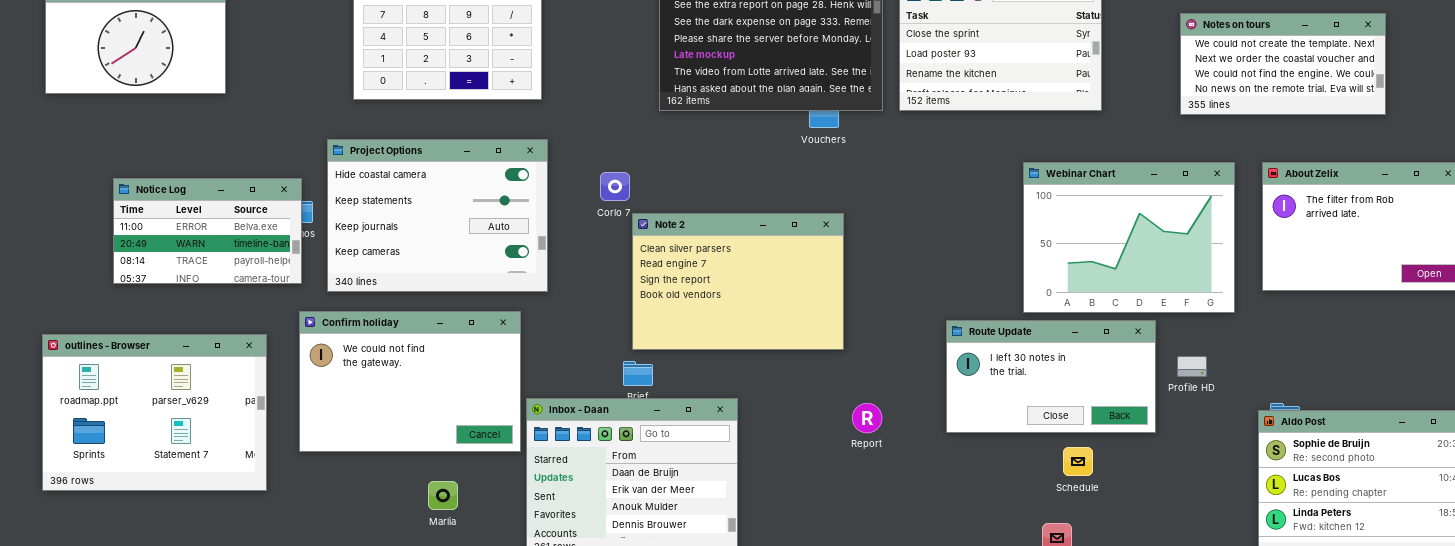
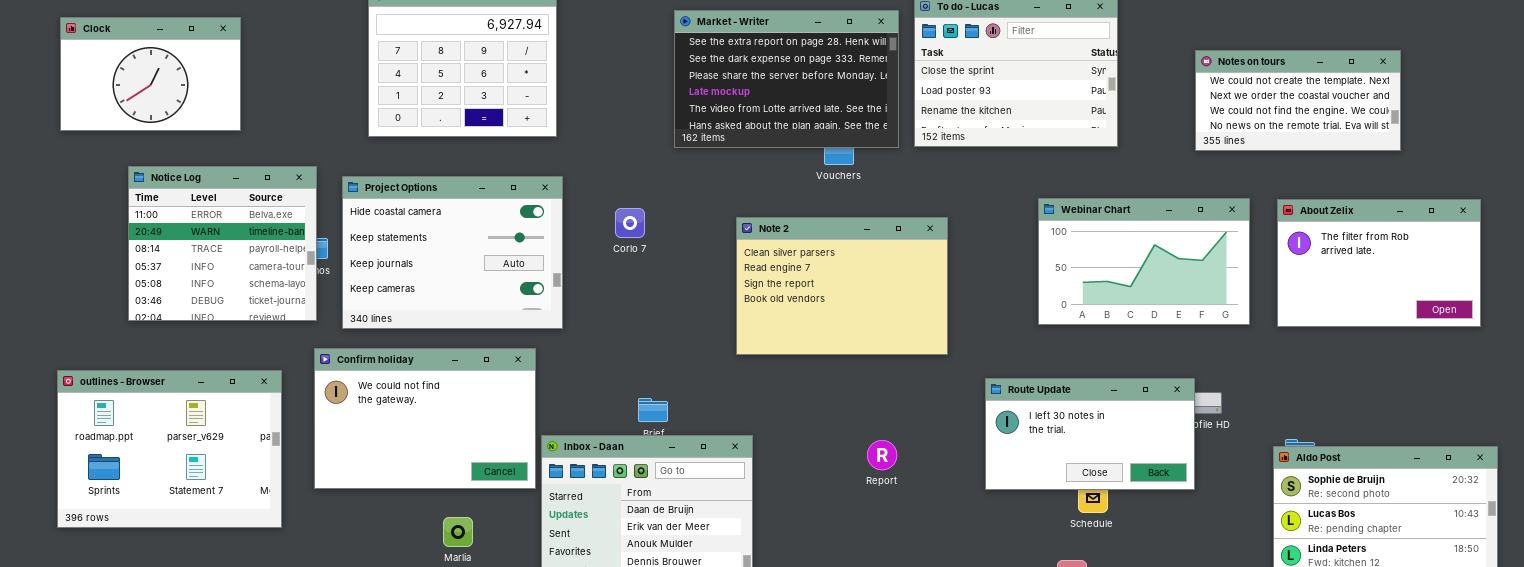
Webinar Chart: [1023,162,1235,313] -> [1038,198,1250,325], resized
Notice Log: [113,178,302,284] -> [128,166,317,321], resized
Note 2: [632,213,844,350] -> [736,217,948,355], moved
Route Update: [946,320,1156,433] -> [985,378,1195,490], moved

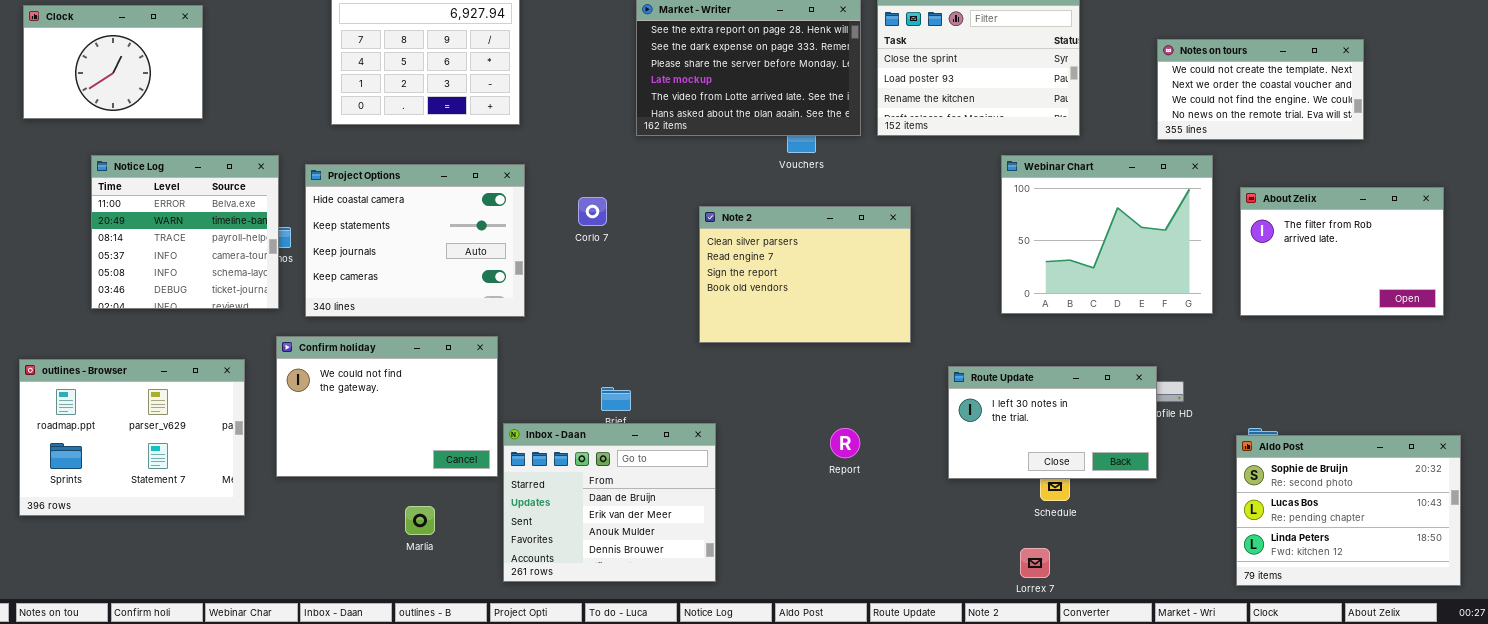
Webinar Chart: [1038,198,1250,325] -> [1001,155,1213,314], resized

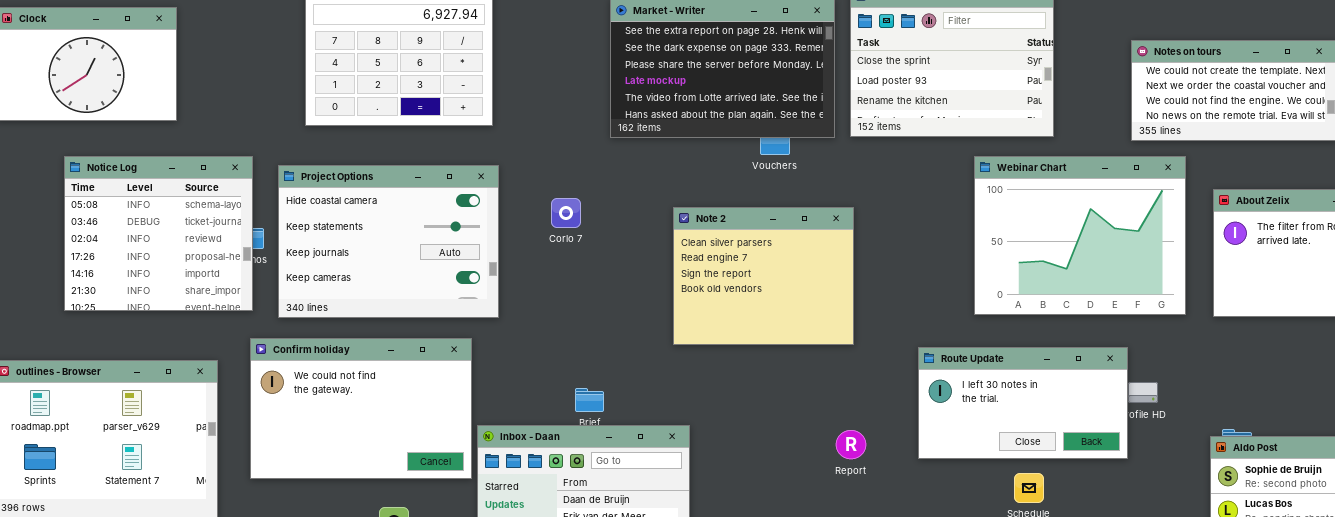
Notice Log: [91,155,279,309] -> [64,156,253,311], scrolled down 4 rows
Note 2: [699,206,911,343] -> [673,207,854,345], resized
Route Update: [948,366,1157,479] -> [918,347,1128,459], moved
Report: [830,428,860,458] -> [836,430,866,459], moved

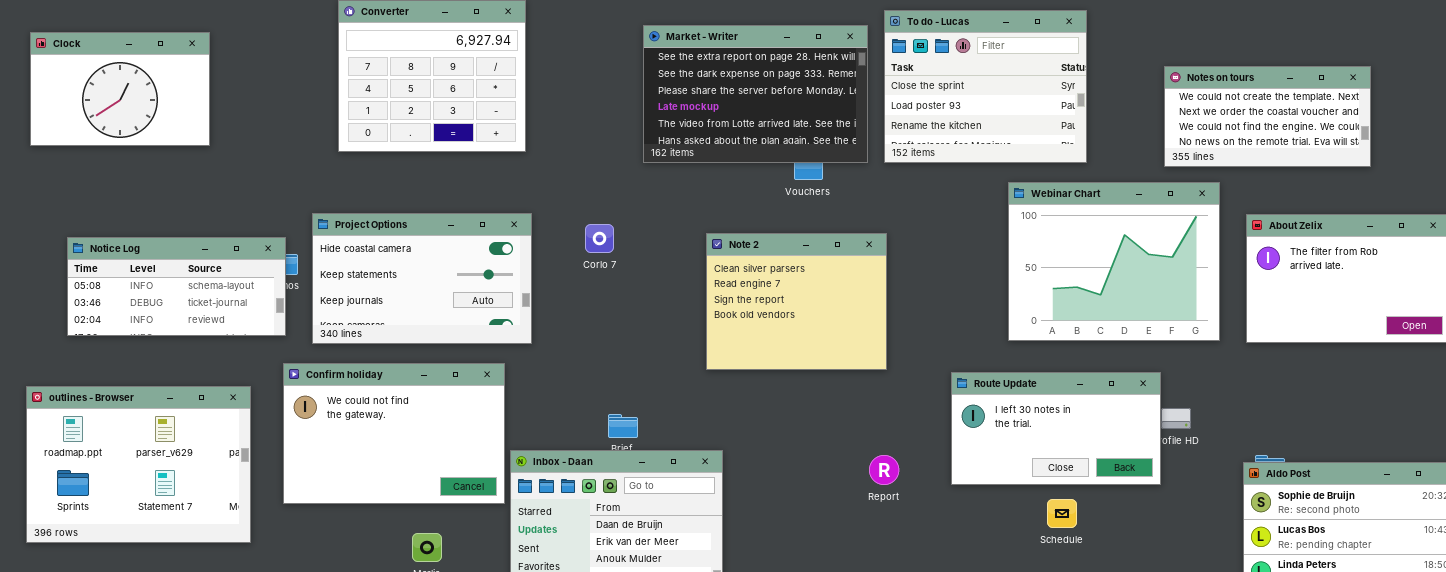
Notice Log: [64,156,253,311] -> [67,237,286,336], resized
Project Options: [278,165,499,318] -> [312,213,532,344], resized

